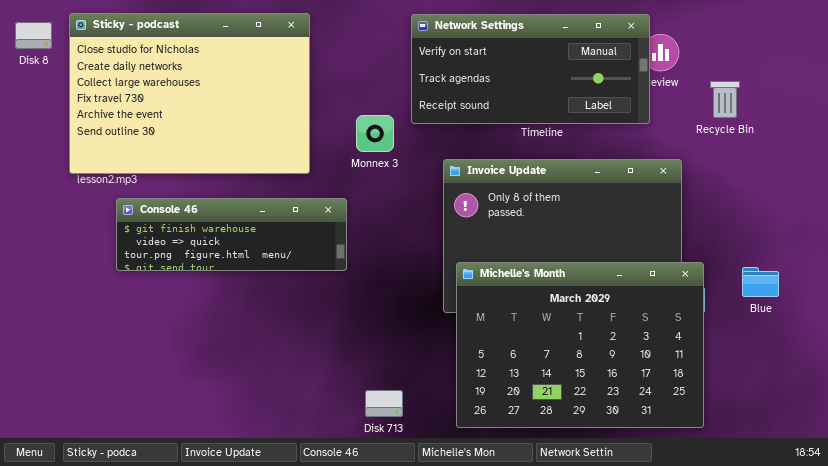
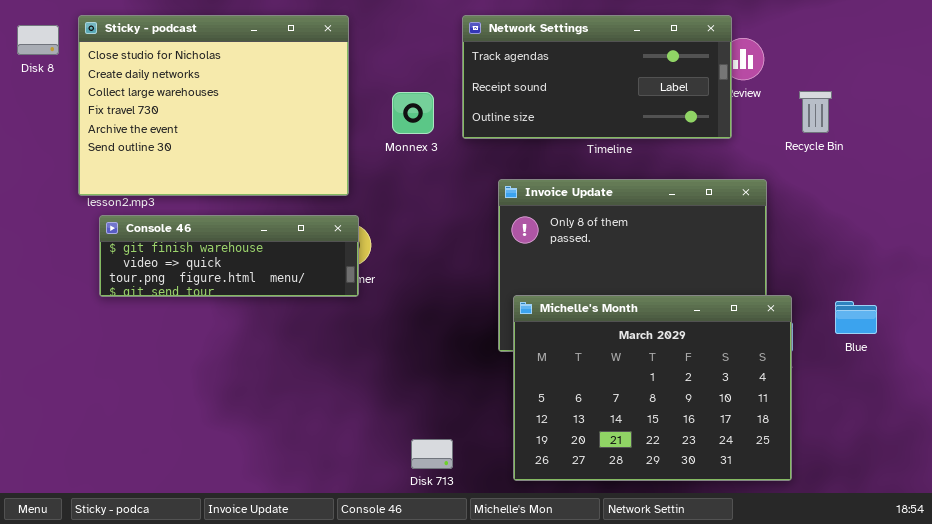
Network Settings: [411,14,650,124] -> [462,15,732,139], scrolled down 1 row
Monnex 3: [356,115,394,152] -> [392,92,434,134], moved
Console 46: [116,198,347,271] -> [99,215,359,297], moved

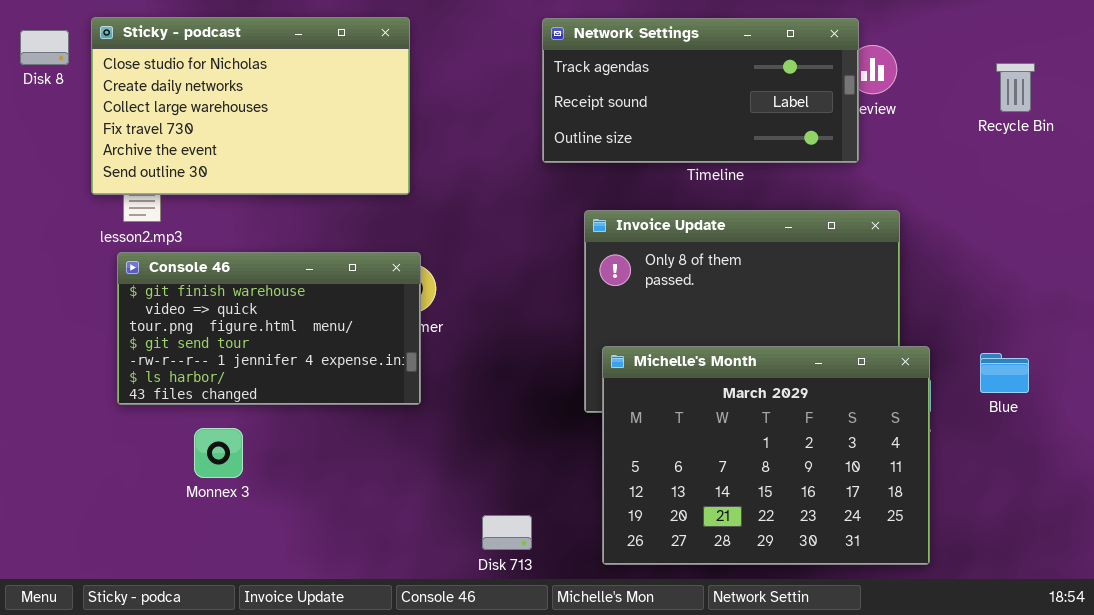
Sticky - podcast: [78,15,349,196] -> [91,17,410,195], resized
Recycle Bin: [799,91,832,133] -> [996,63,1035,112], moved
Monnex 3: [392,92,434,134] -> [194,428,243,478], moved
Console 46: [99,215,359,297] -> [117,252,421,405], resized

